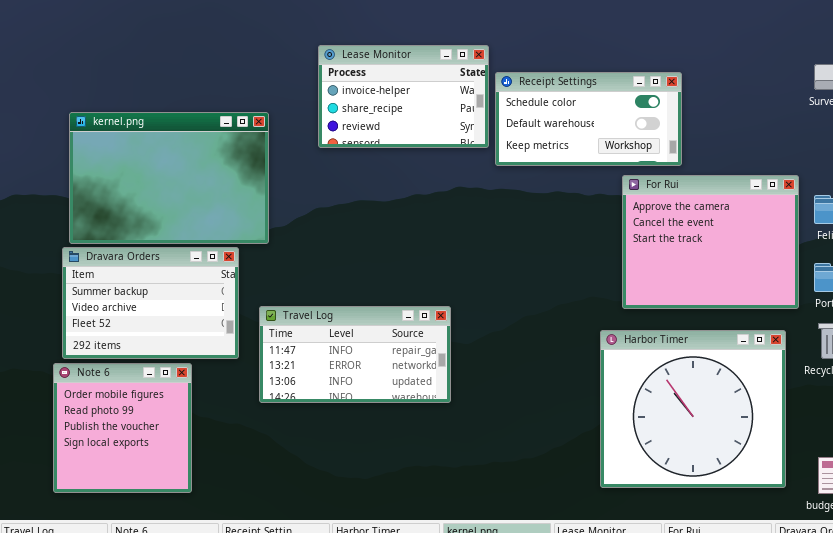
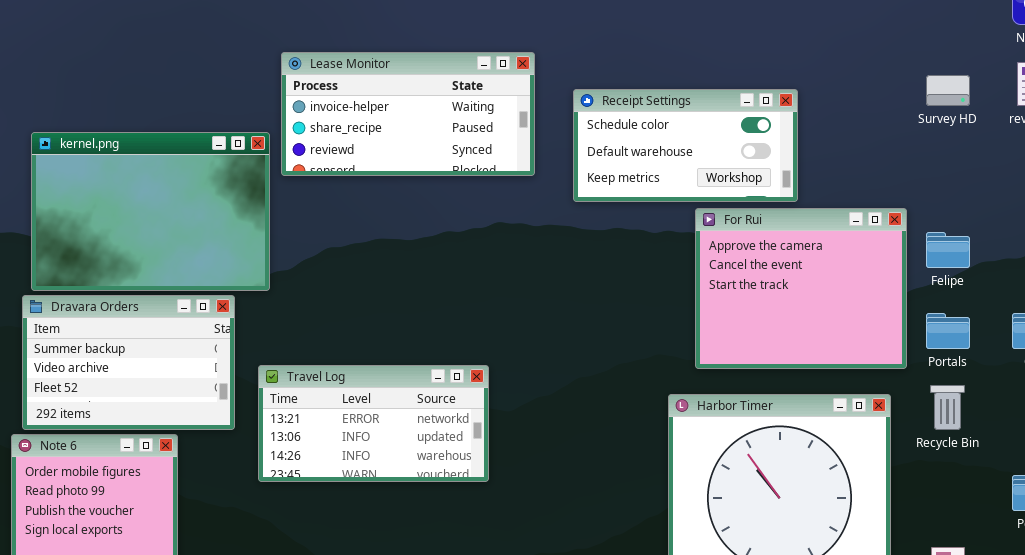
Lease Monitor: [318,45,489,148] -> [281,52,535,176], resized
Receipt Settings: [495,72,682,166] -> [573,89,798,202], moved
Travel Log: [259,306,451,403] -> [258,365,489,482], scrolled down 1 row

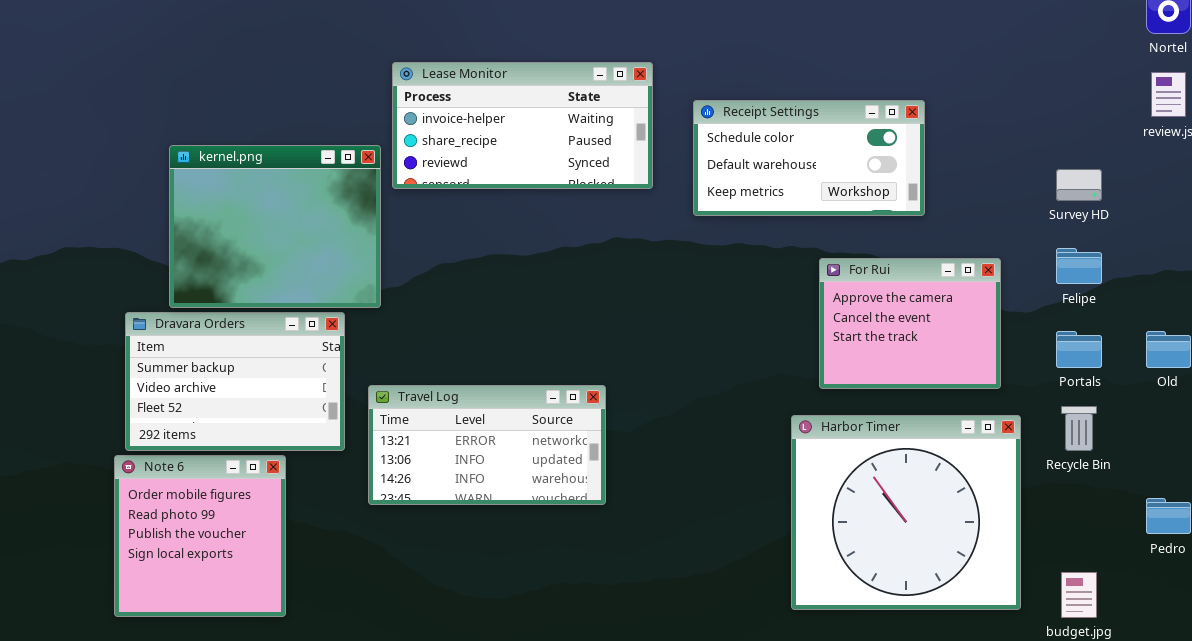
Survey HD: [926,75,970,106] -> [1056,169,1102,201], moved
kernel.png: [31,132,270,291] -> [169,145,381,308], resized
For Rui: [695,208,907,369] -> [819,258,1001,389], resized

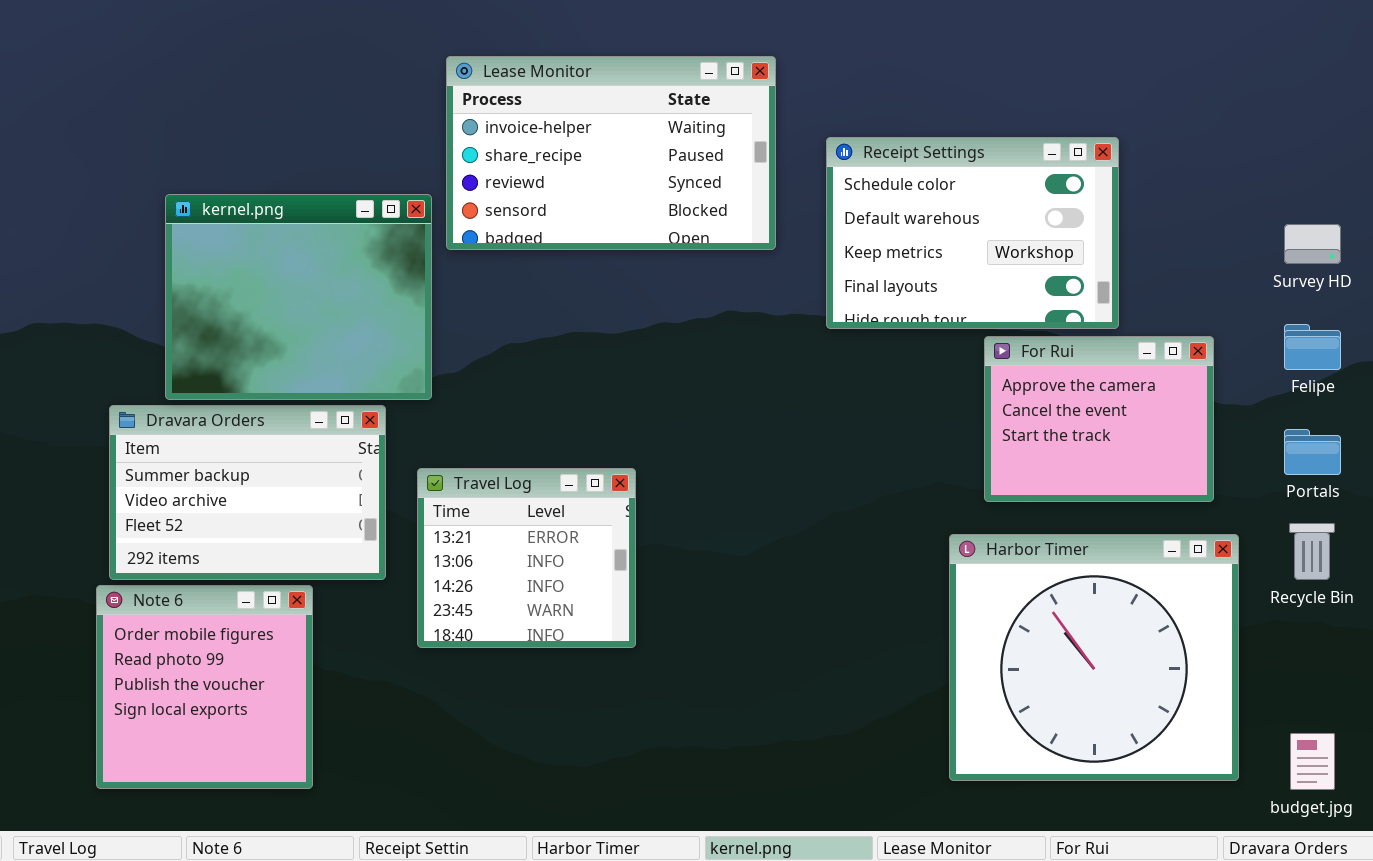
Lease Monitor: [392,62,653,189] -> [446,56,776,250], resized
Receipt Settings: [693,100,925,216] -> [826,137,1119,329], resized
Travel Log: [368,385,606,505] -> [417,468,636,648], resized

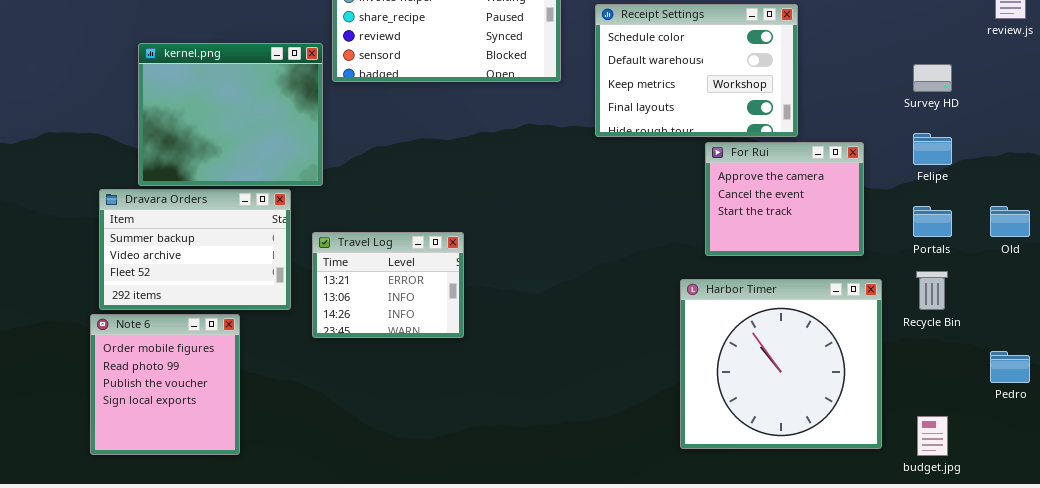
Travel Log: [417,468,636,648] -> [312,232,464,338], resized

